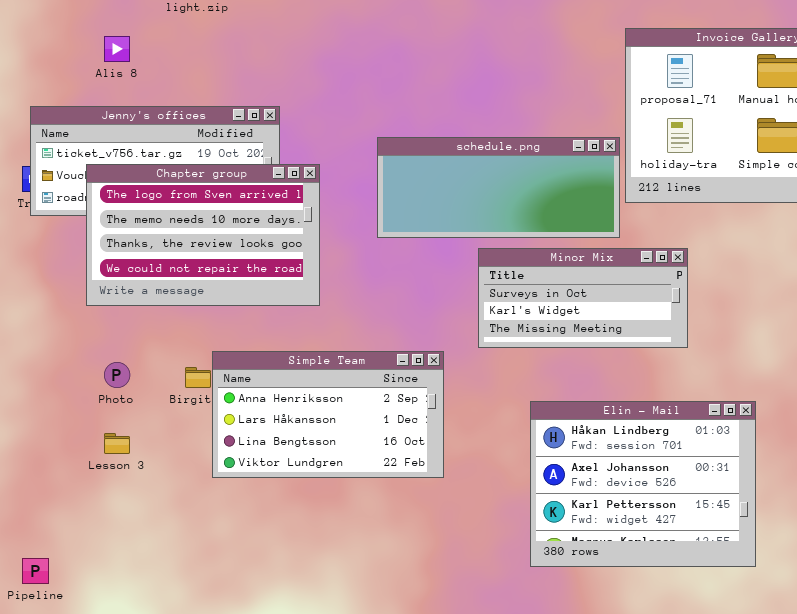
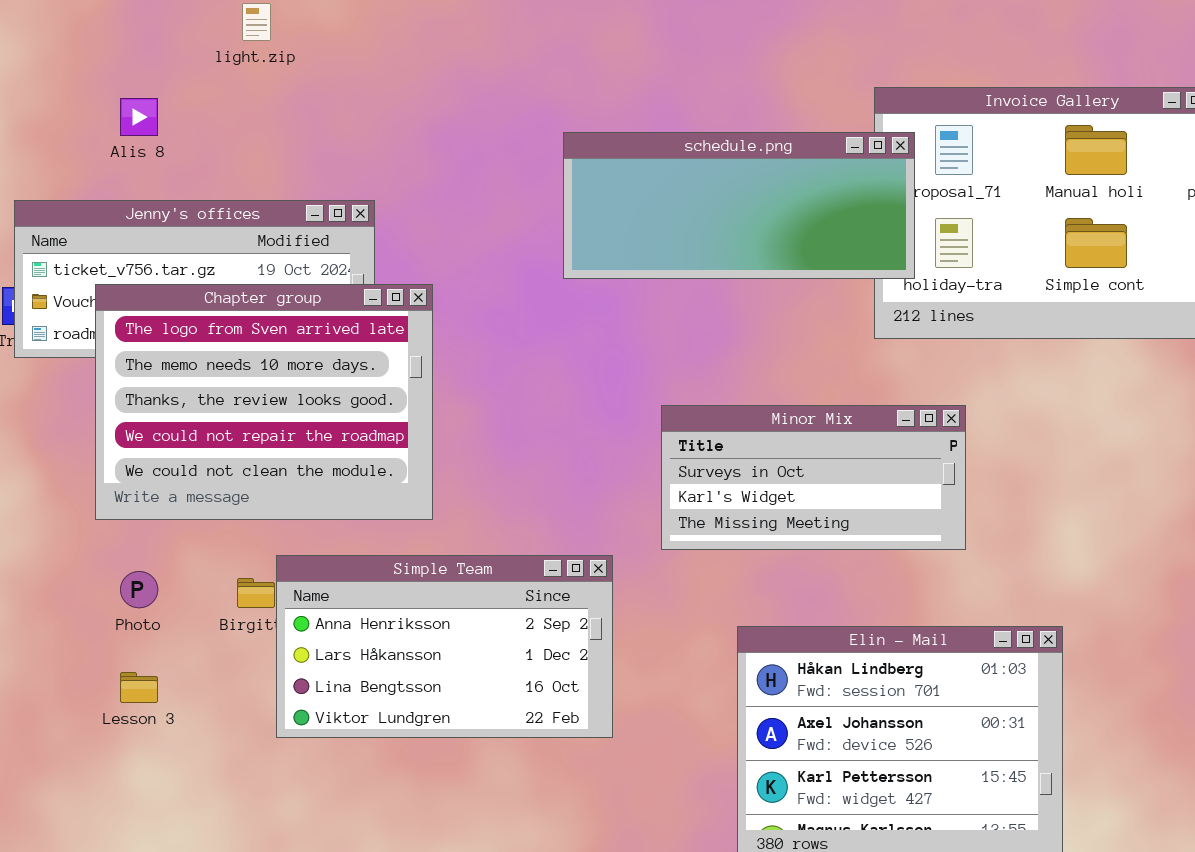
schedule.png: [377,137,620,238] -> [563,132,915,279], moved
Chapter group: [86,164,320,306] -> [95,284,433,520], resized

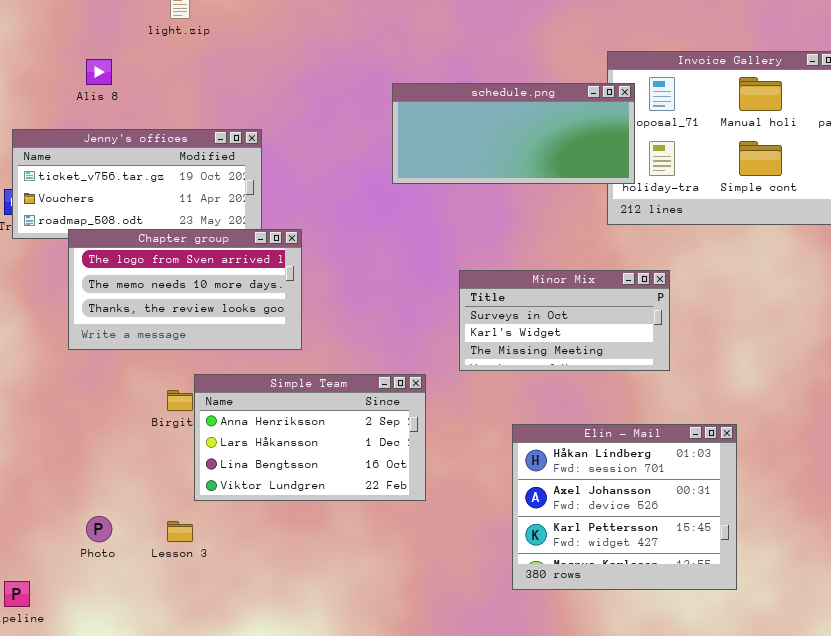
Chapter group: [95,284,433,520] -> [68,229,302,350], resized
Photo: [120,571,158,608] -> [86,516,112,542], moved
Lesson 3: [120,672,158,703] -> [167,521,193,542], moved

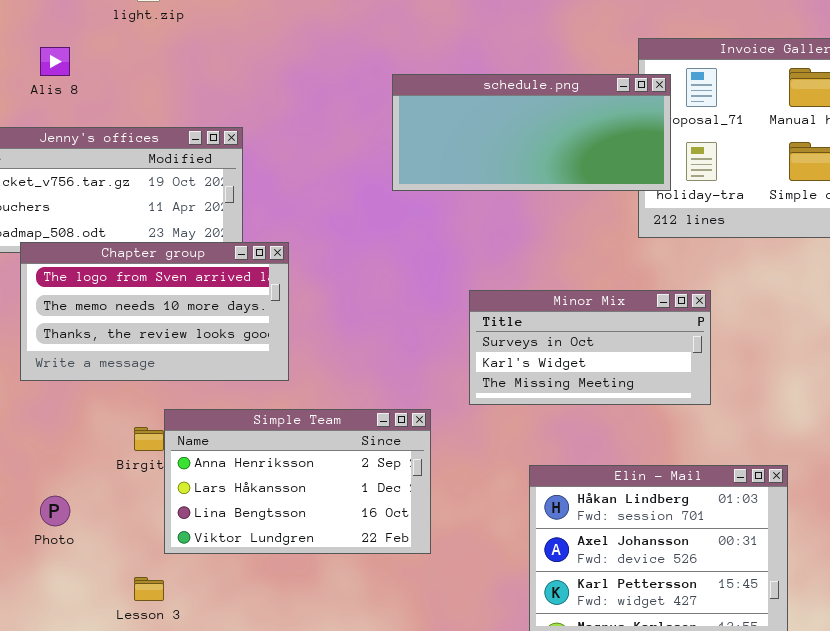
Photo: [86,516,112,542] -> [40,496,70,526], moved

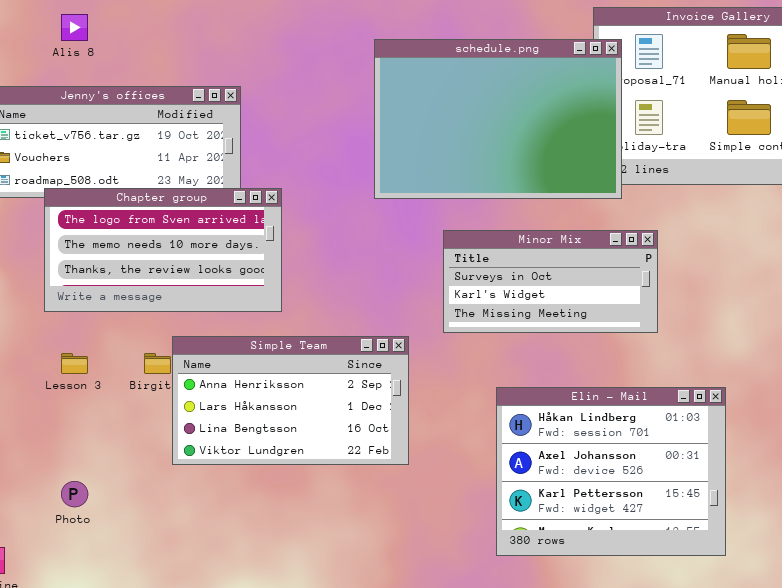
schedule.png: [392,74,671,191] -> [374,39,622,199], resized
Photo: [40,496,70,526] -> [61,481,88,507], moved
Lesson 3: [134,577,164,601] -> [61,353,88,374], moved

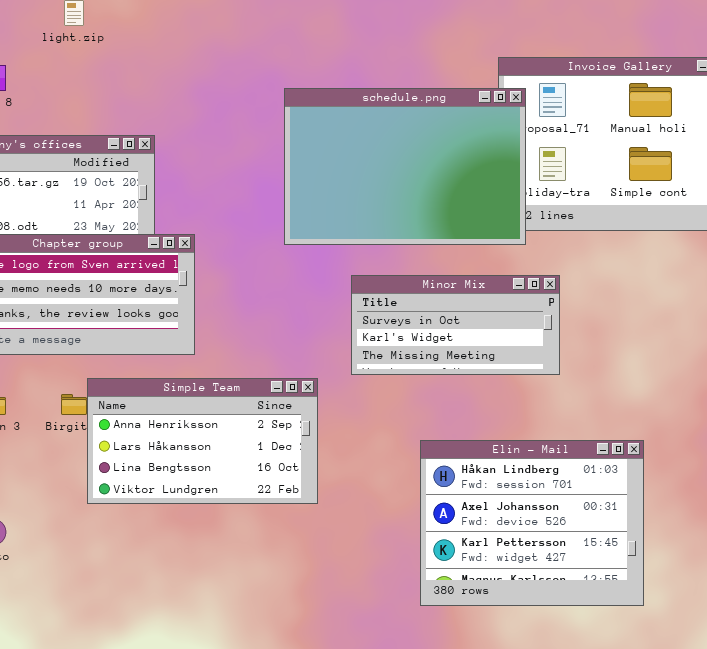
Elin - Mail: [496,387,726,556] -> [420,440,644,606], moved

